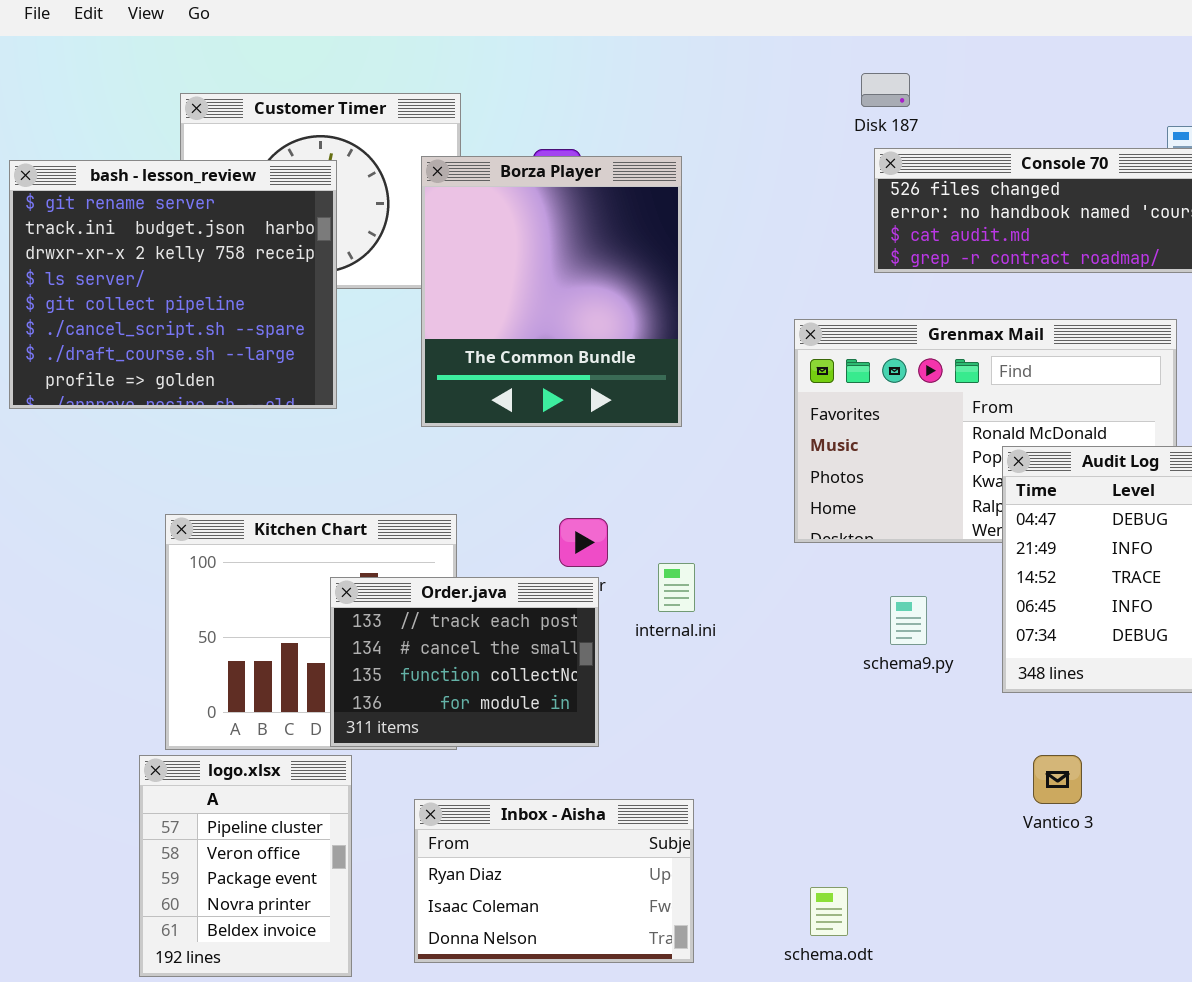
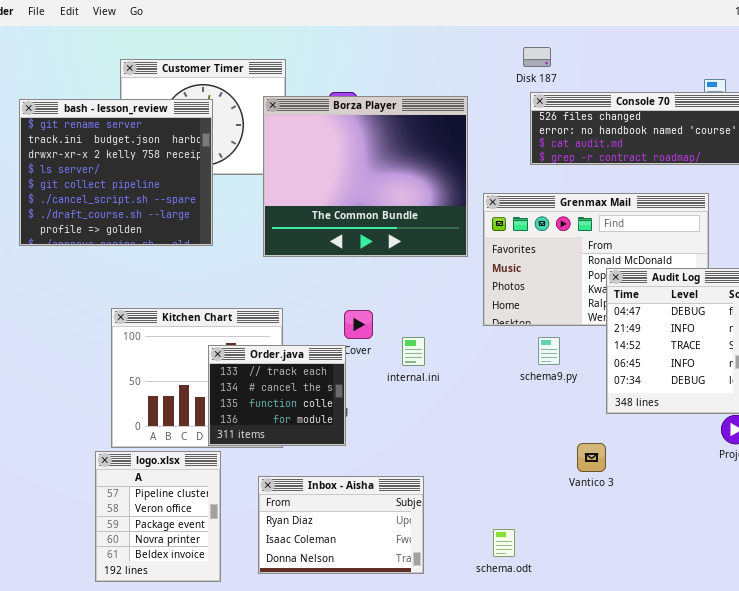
Borza Player: [421,156,682,427] -> [263,96,468,257], resized
Order.java: [330,577,599,747] -> [208,345,346,446], resized
schema9.py: [890,596,927,645] -> [538,337,560,365], moved
Vantico 3: [1033,755,1082,804] -> [577,443,606,472], moved

